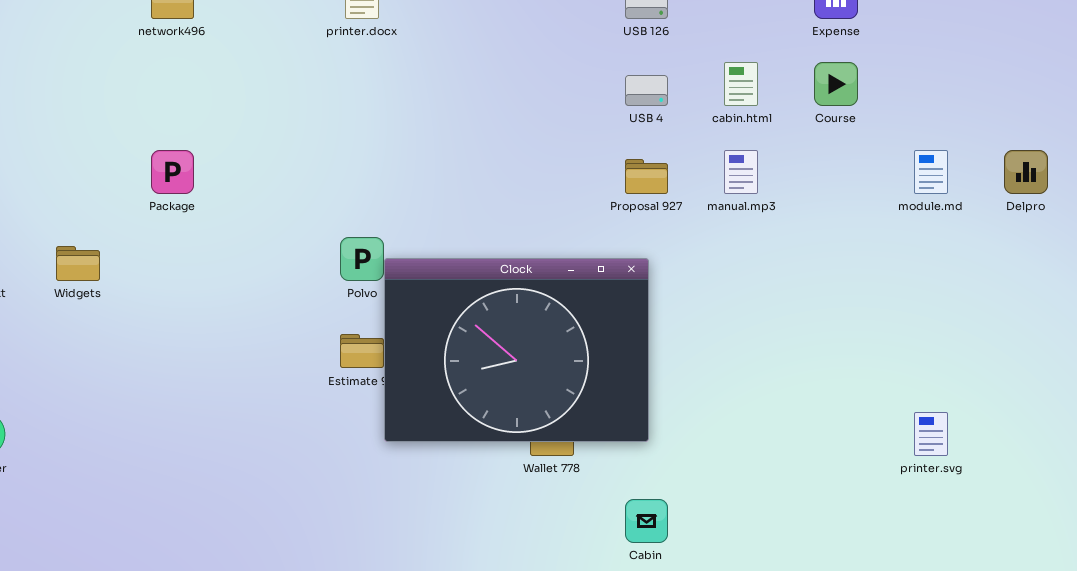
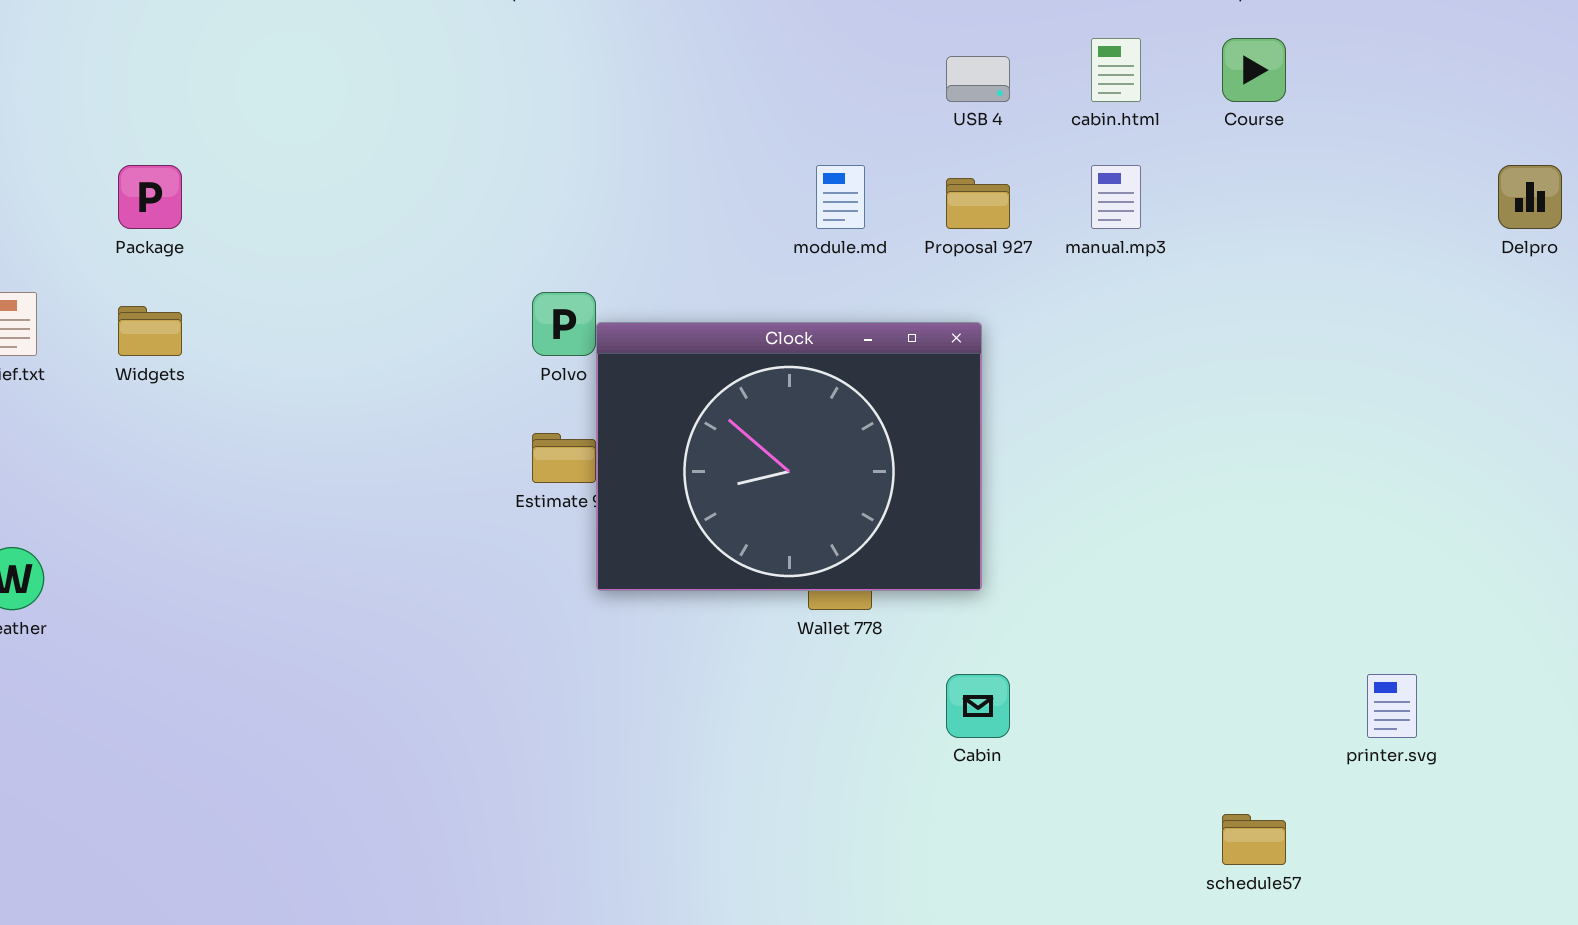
Package: [151,150,194,194] -> [118,165,182,229], moved
module.md: [914,150,948,194] -> [816,165,865,229], moved
printer.svg: [914,412,948,456] -> [1367,674,1417,738], moved

